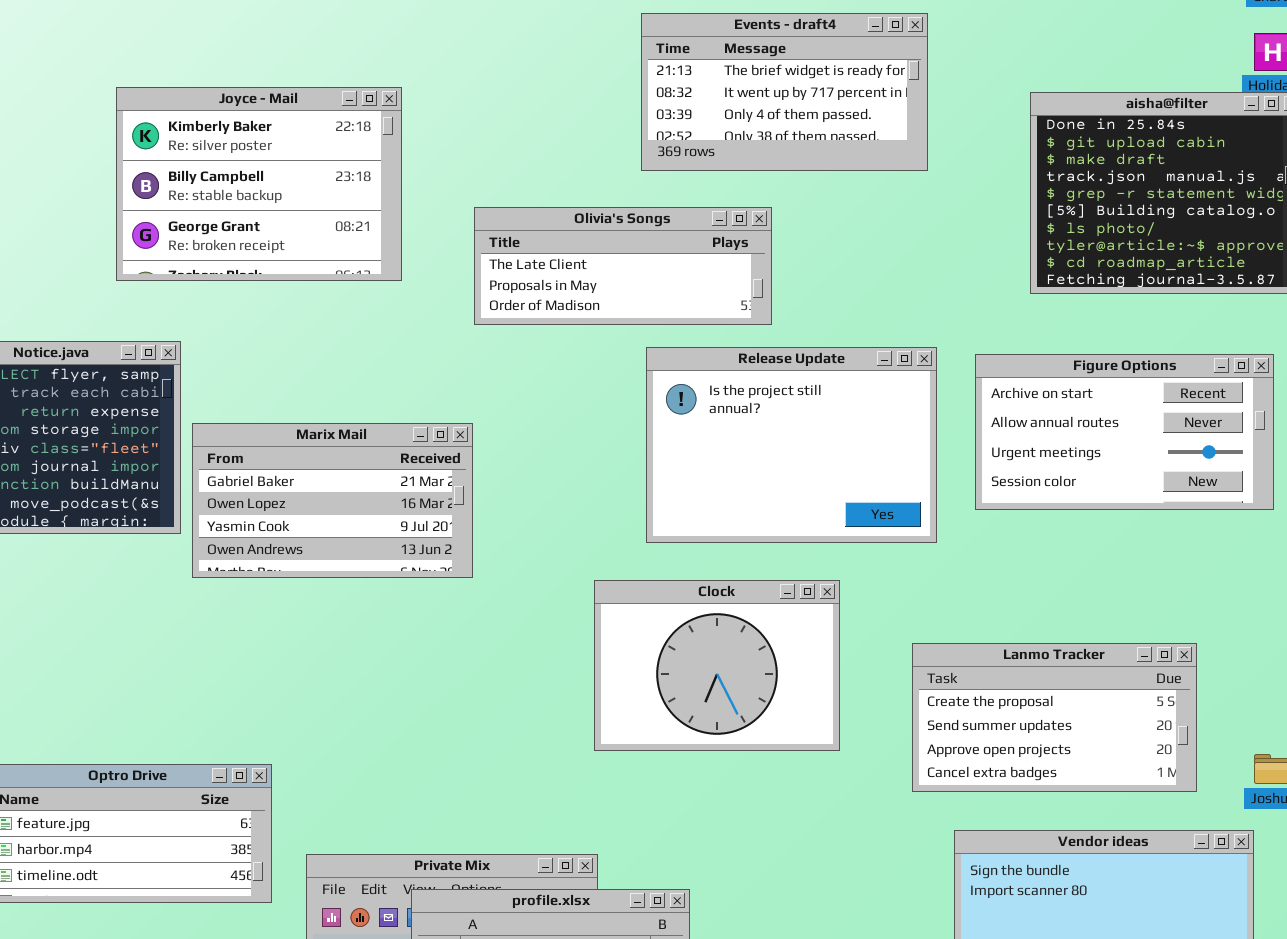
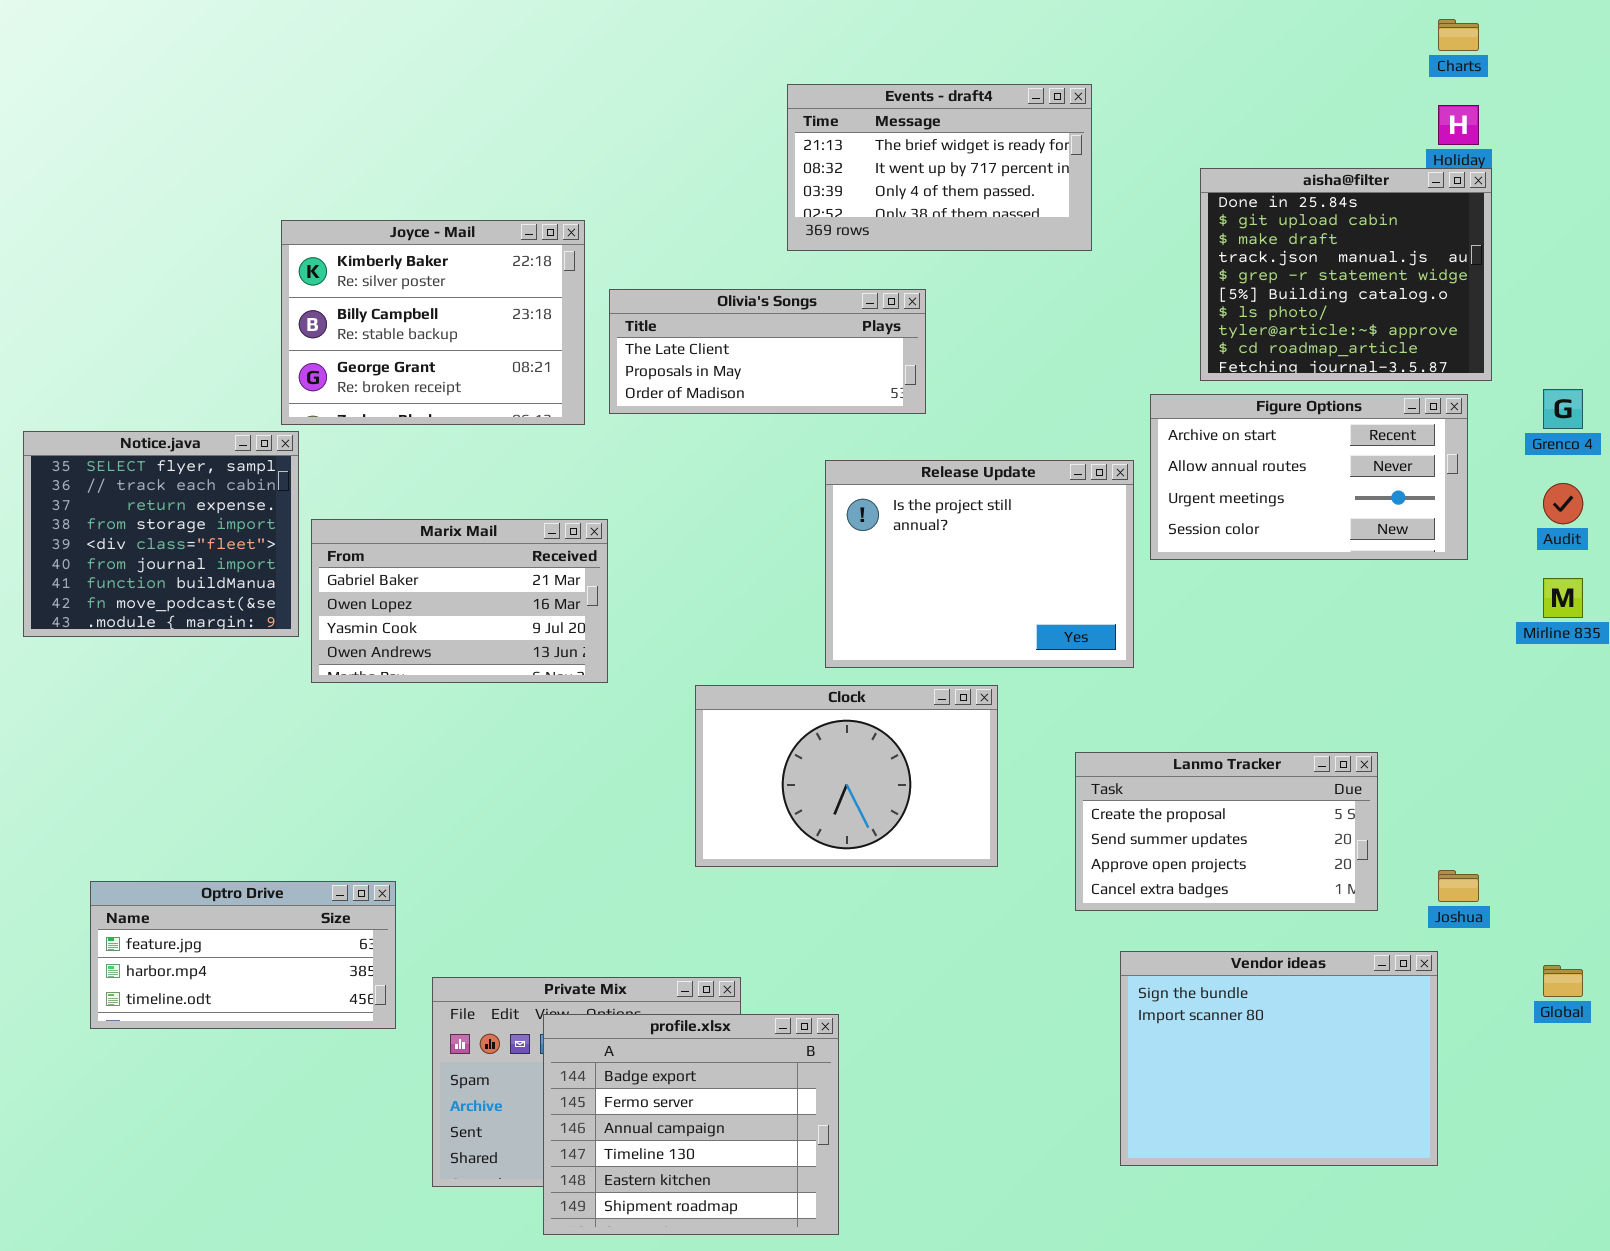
Joyce - Mail: [116,87,402,281] -> [281,220,585,425], moved
Release Update: [646,347,937,543] -> [825,460,1134,668], moved
Figure Options: [975,354,1274,510] -> [1150,394,1468,560], moved
Clock: [594,580,840,751] -> [695,685,998,867], resized

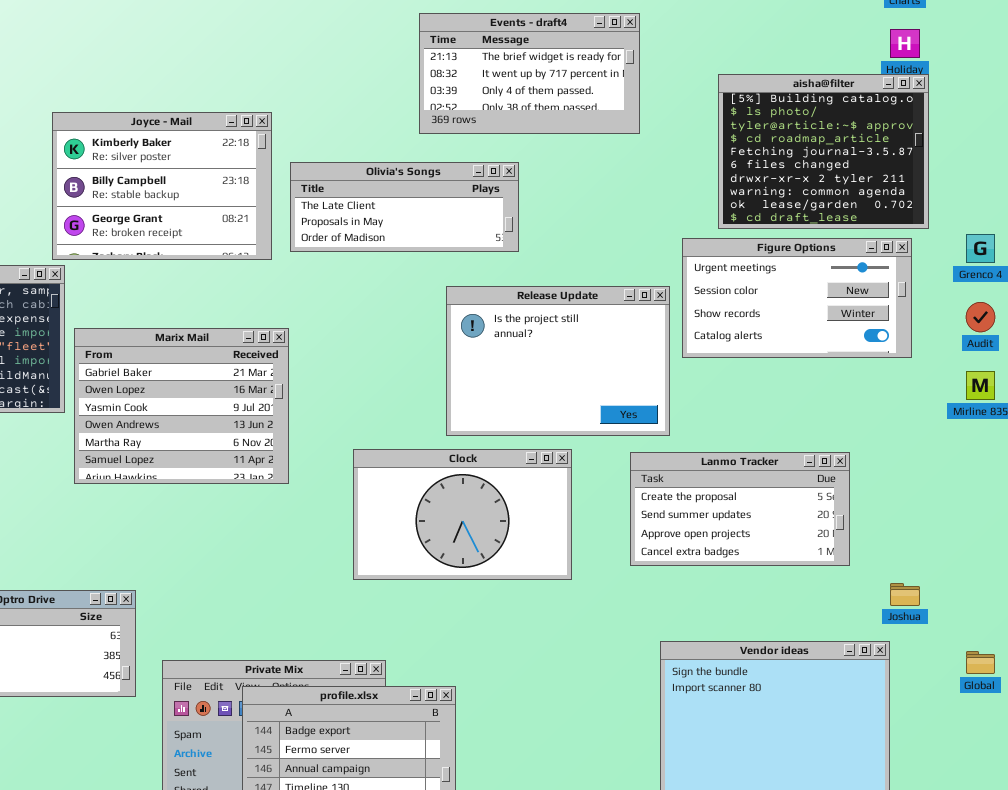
aisha@filter: [1200,168,1492,381] -> [718,74,929,229], scrolled down 5 rows
Figure Options: [1150,394,1468,560] -> [682,238,912,358], scrolled down 2 rows
Marix Mail: [311,519,608,683] -> [74,328,289,484], resized
Lanmo Tracker: [1075,752,1378,911] -> [630,452,850,566], moved

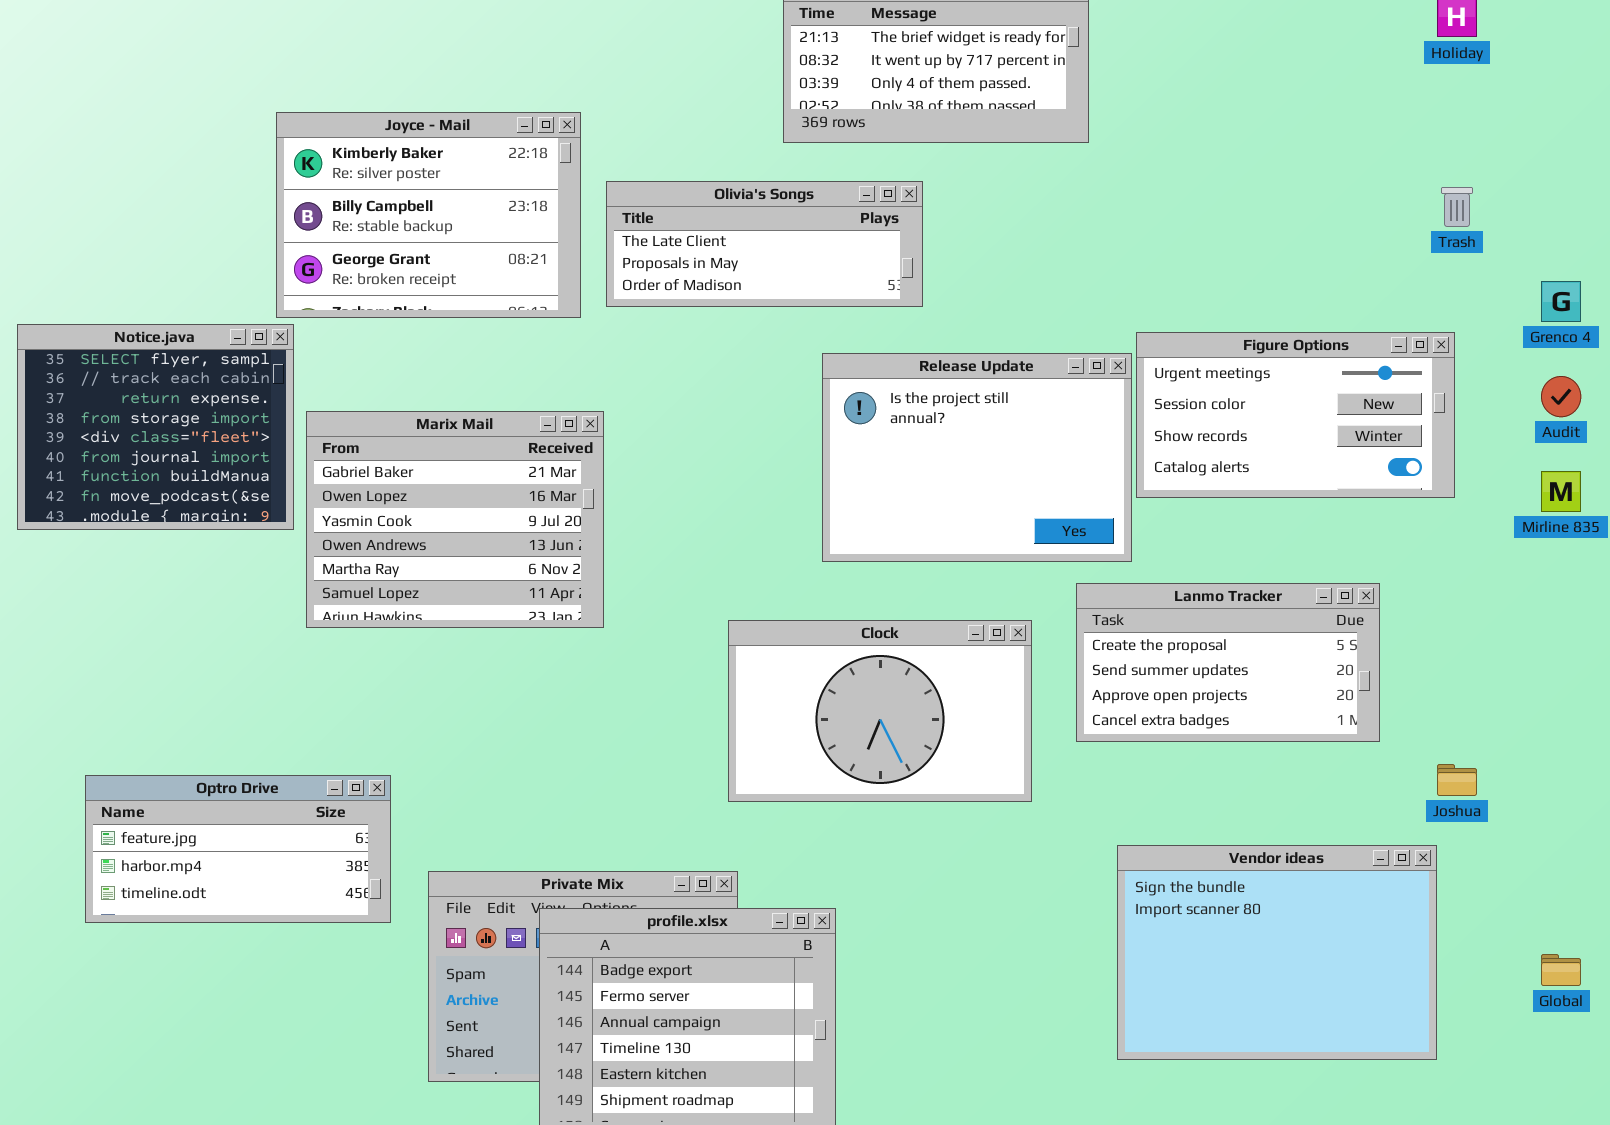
aisha@filter: [718,74,929,229] -> none, closed
Figure Options: [682,238,912,358] -> [1136,332,1455,498], moved
Clock: [353,449,572,580] -> [728,620,1032,802], moved
Global: [966,651,995,674] -> [1541,954,1581,986], moved

